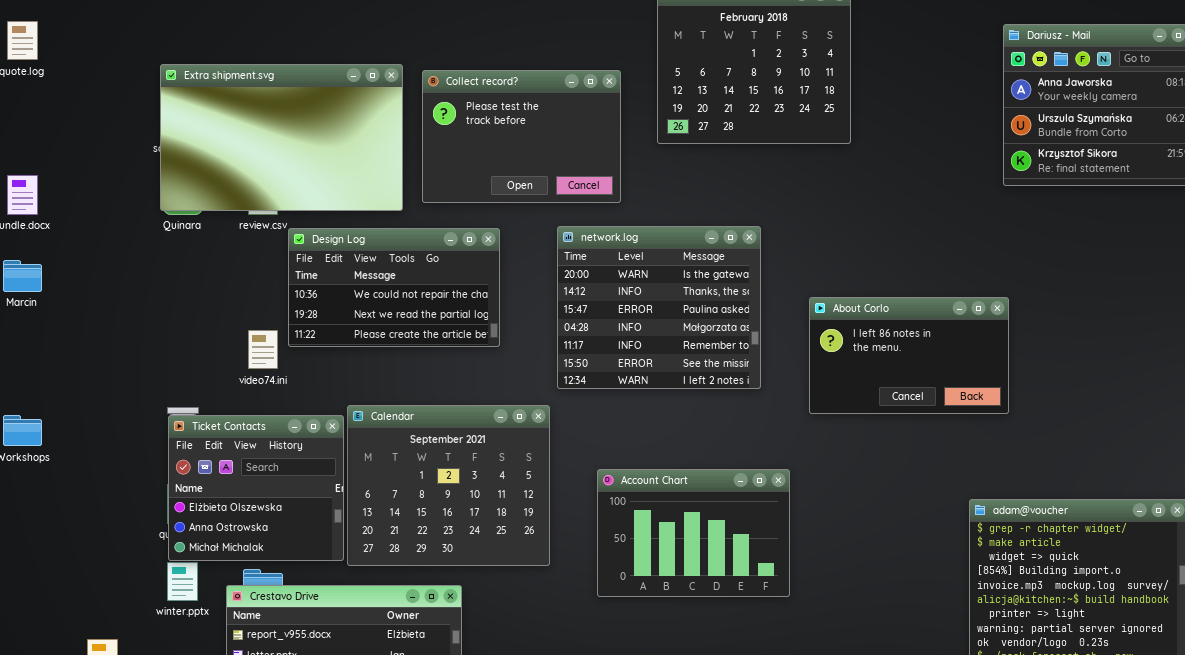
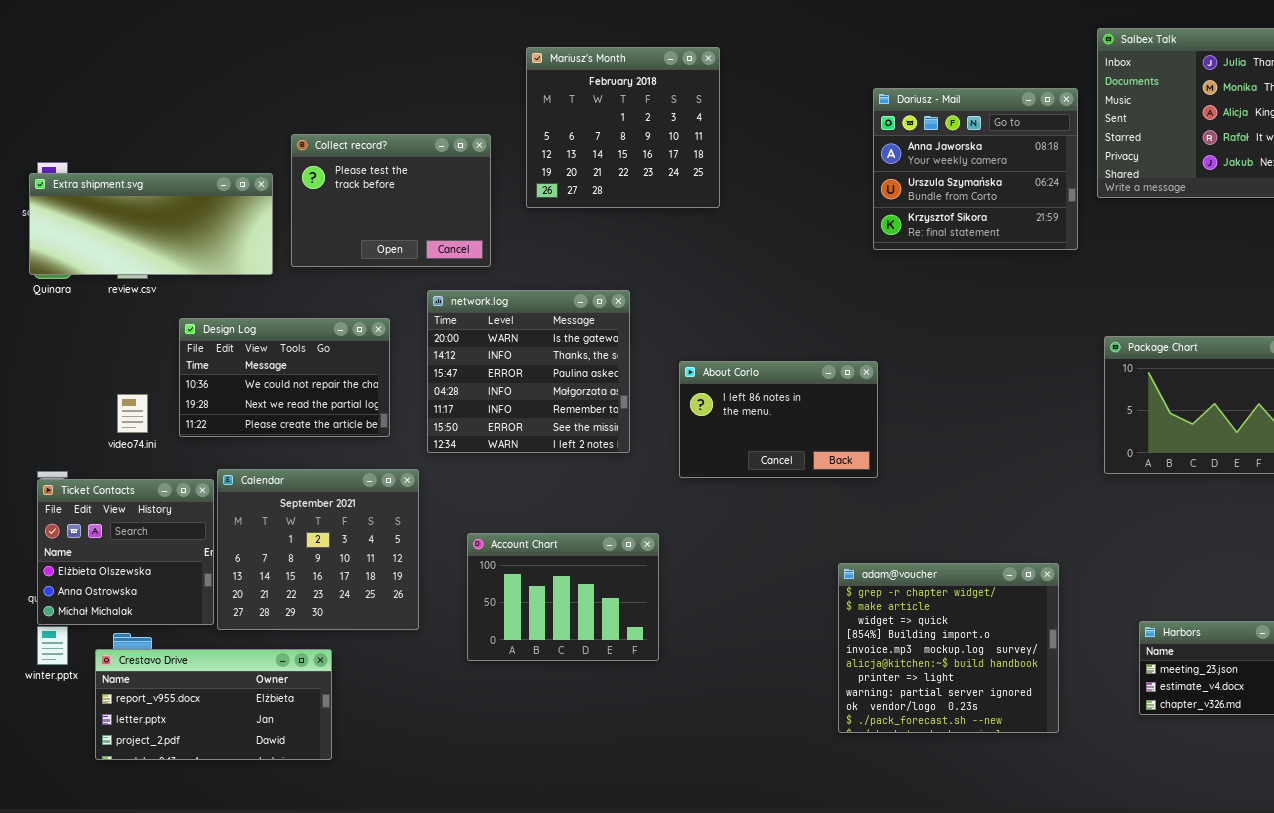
Extra shipment.svg: [160,64,403,211] -> [29,173,273,275], resized
Design Log: [288,228,500,347] -> [179,318,390,437], moved

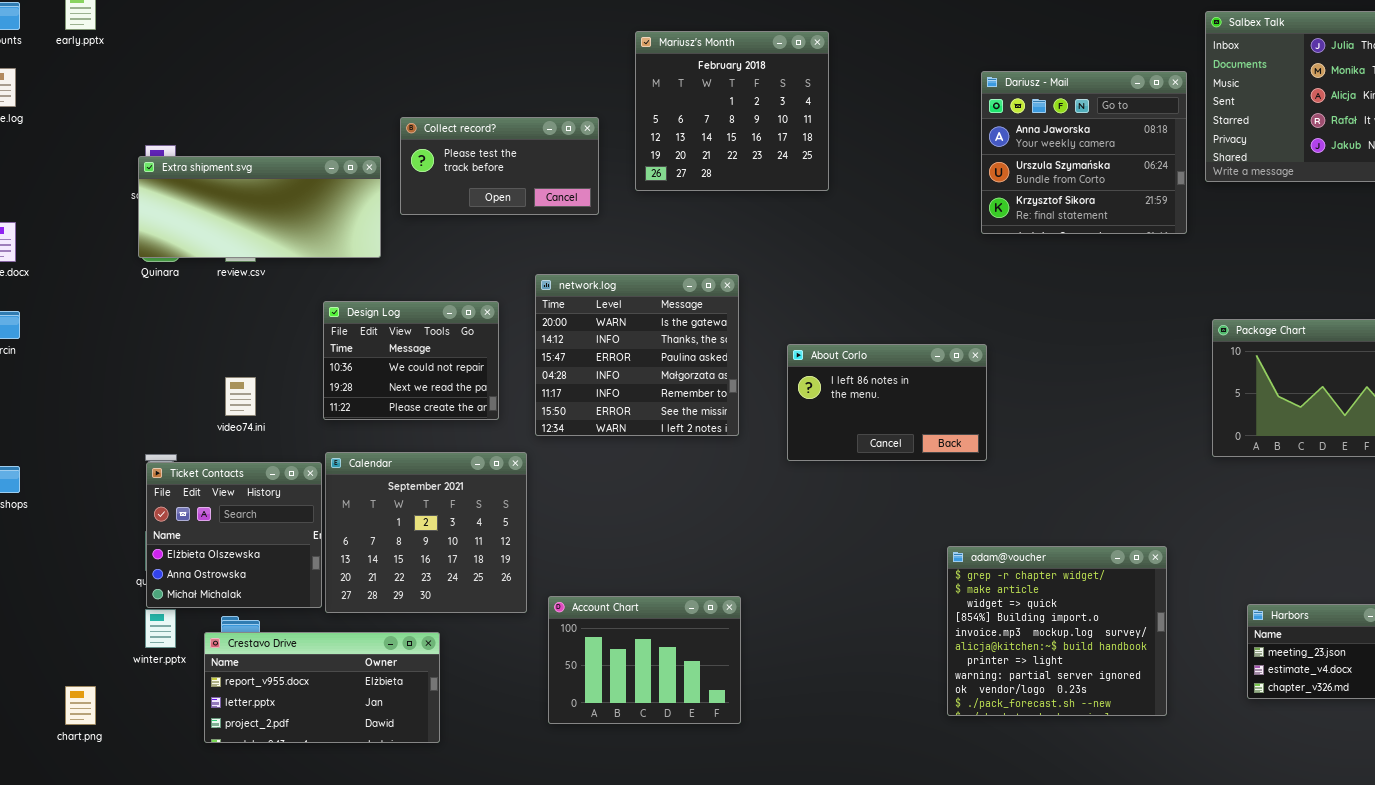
Collect record?: [291,134,491,267] -> [400,117,599,215], resized
Design Log: [179,318,390,437] -> [323,301,499,420], resized
Account Chart: [467,533,659,661] -> [548,596,741,724], moved

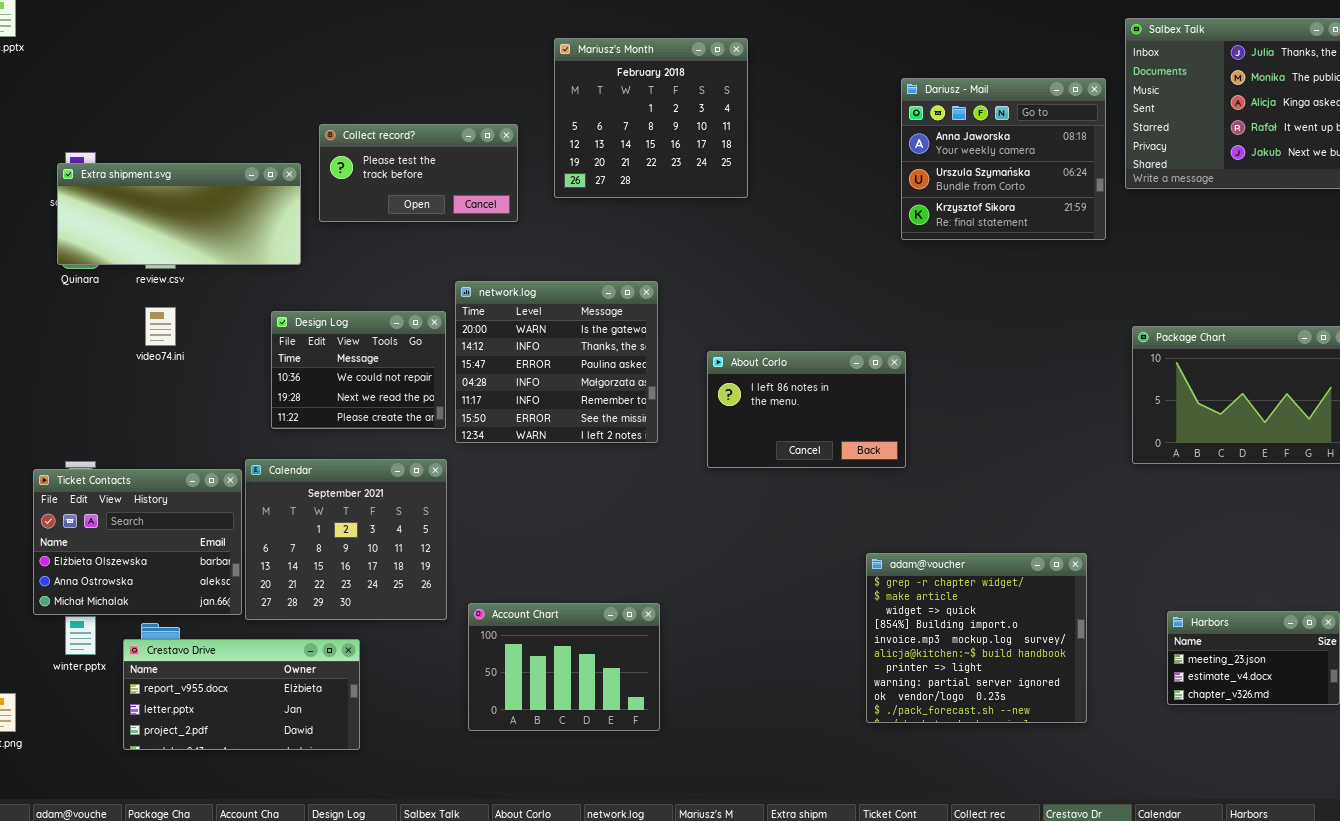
Design Log: [323,301,499,420] -> [271,311,446,429], moved
video74.ini: [225,377,256,416] -> [145,307,176,346], moved
Ticket Contacts: [146,462,322,608] -> [33,469,242,615], resized

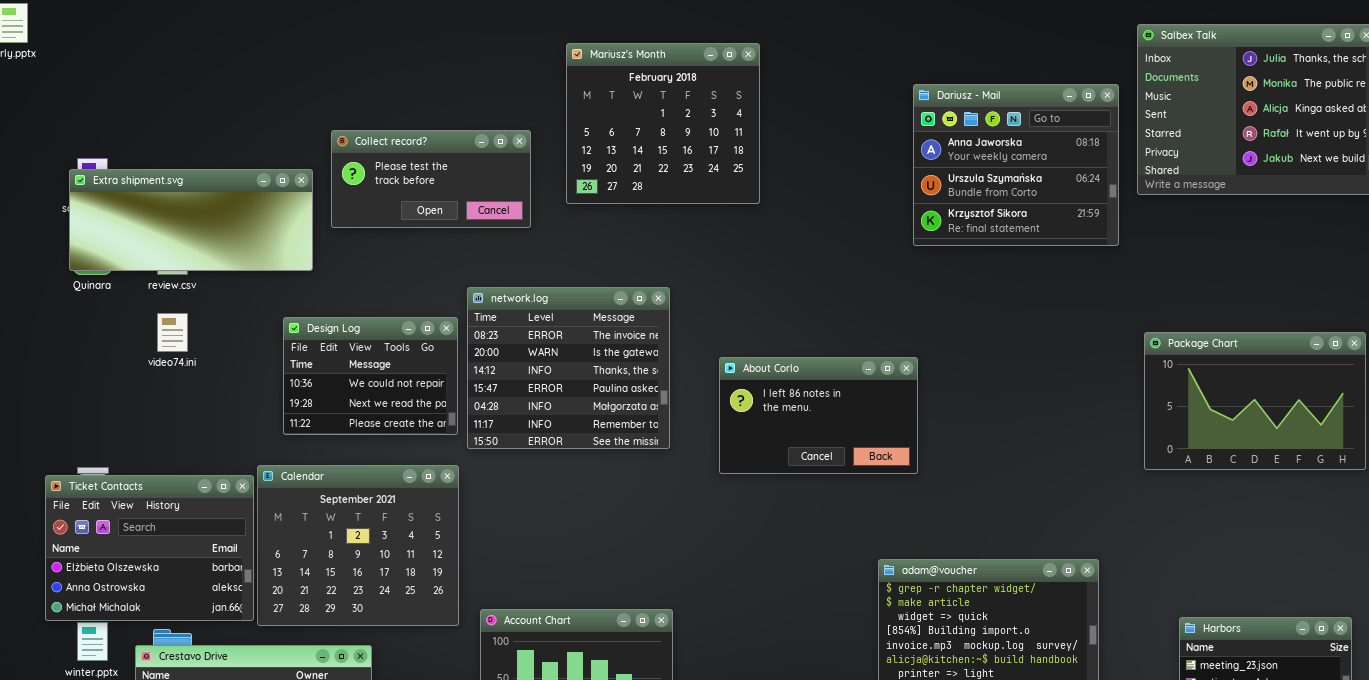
network.log: [455,281,658,443] -> [467,287,670,449], scrolled up 1 row

